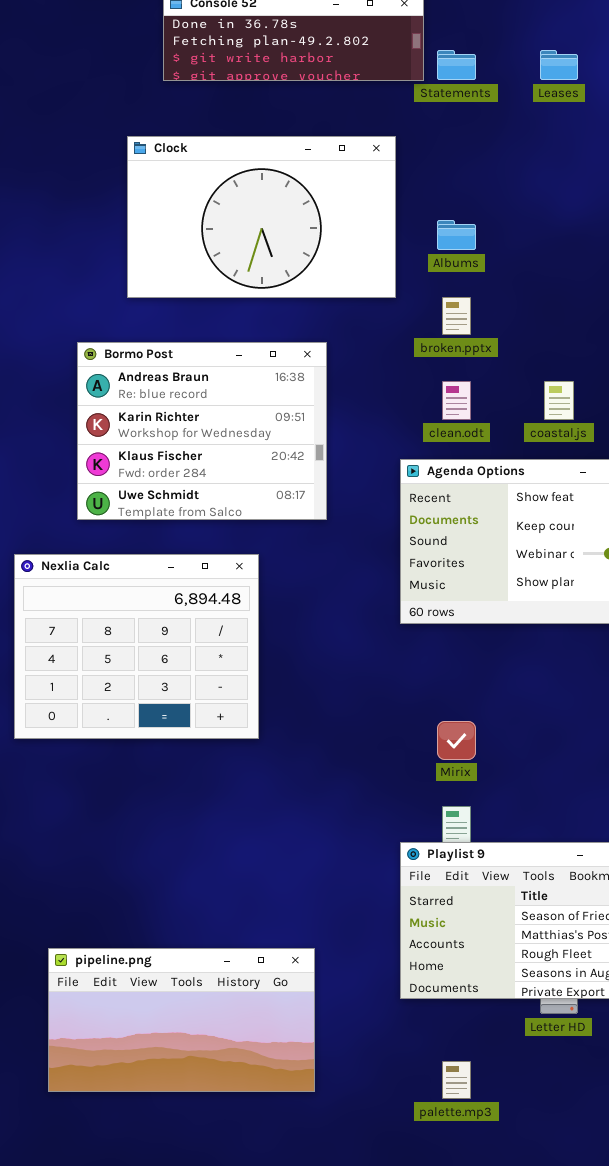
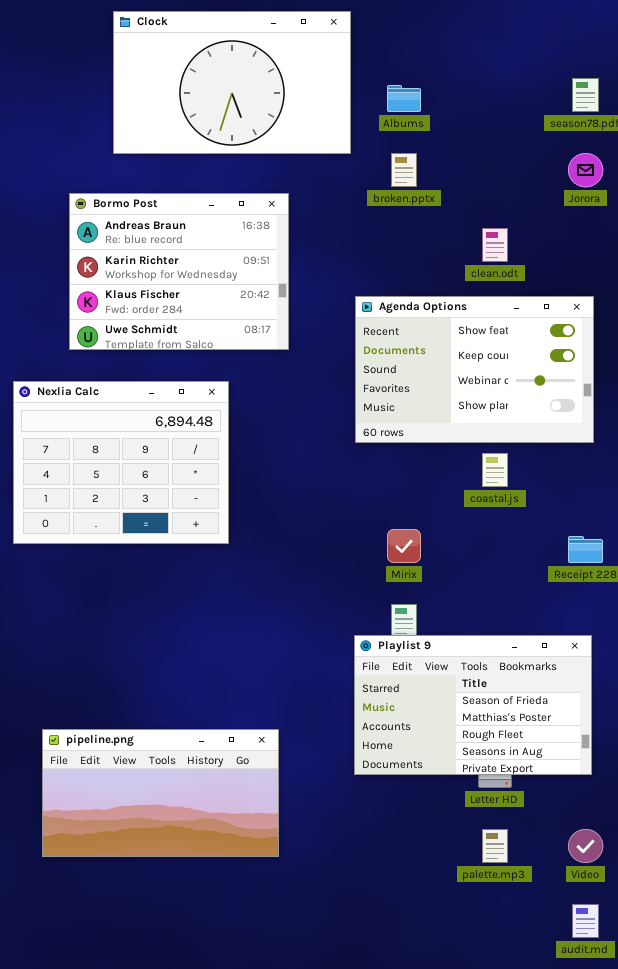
clean.odt: [442,381,471,420] -> [482,228,508,262], moved
coastal.js: [544,381,574,420] -> [482,453,508,487], moved
palette.mp3: [442,1061,471,1099] -> [482,829,508,863], moved

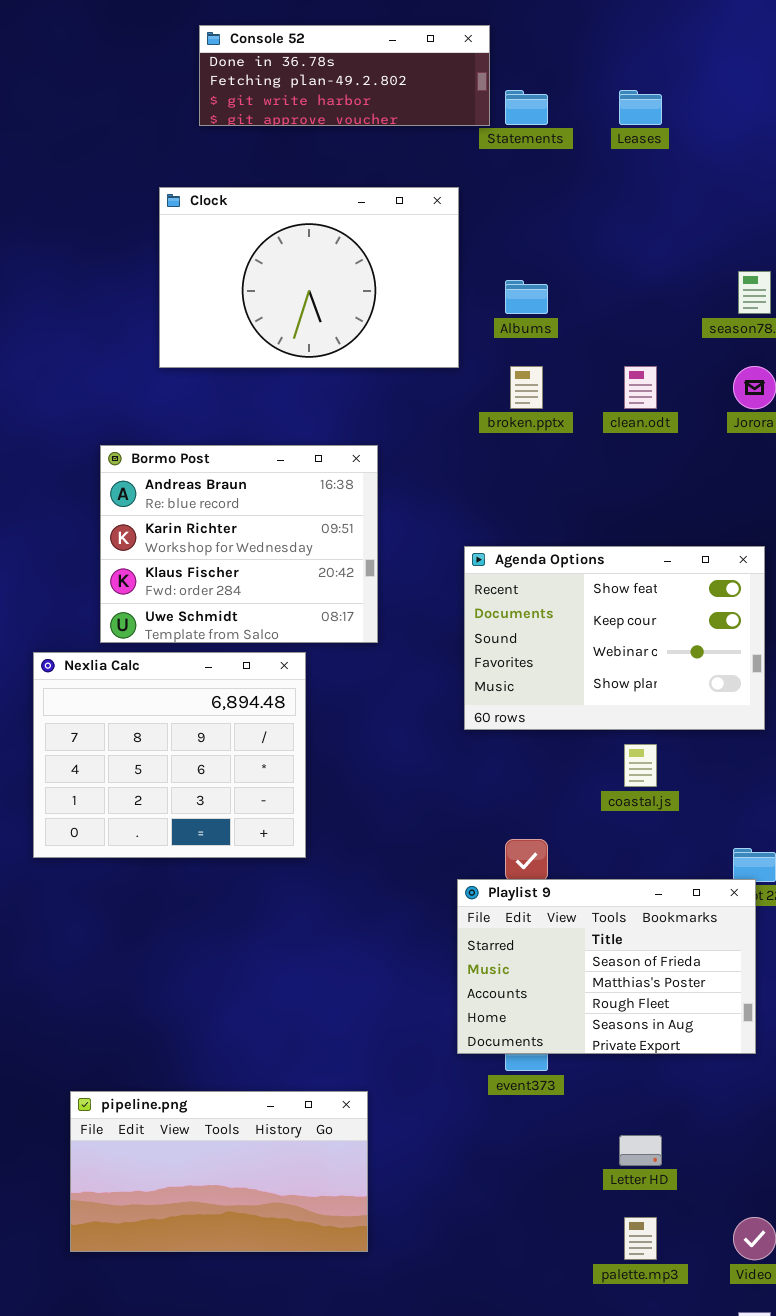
Bormo Post: [69,193,289,350] -> [100,445,378,643], moved
clean.odt: [482,228,508,262] -> [624,366,657,409], moved
Playlist 9: [354,635,592,775] -> [457,879,756,1054], moved

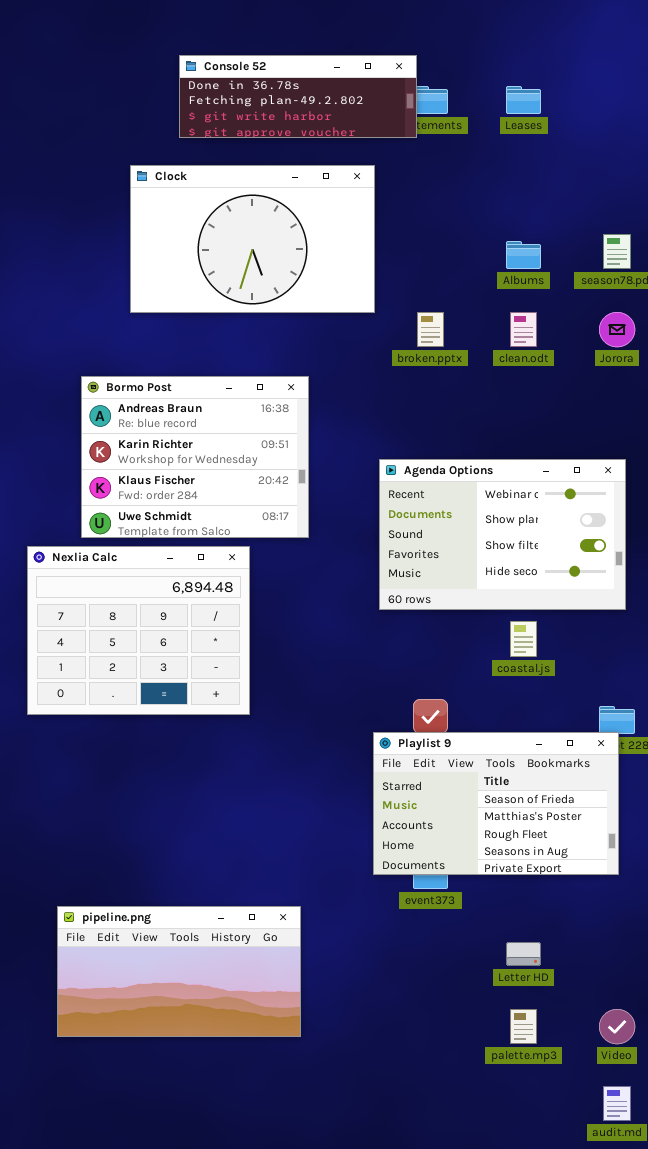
Console 52: [199,25,490,126] -> [179,55,417,138], moved
Albums: [505,280,548,314] -> [506,241,541,269], moved
Agenda Options: [464,546,765,730] -> [379,459,626,610], scrolled down 2 rows

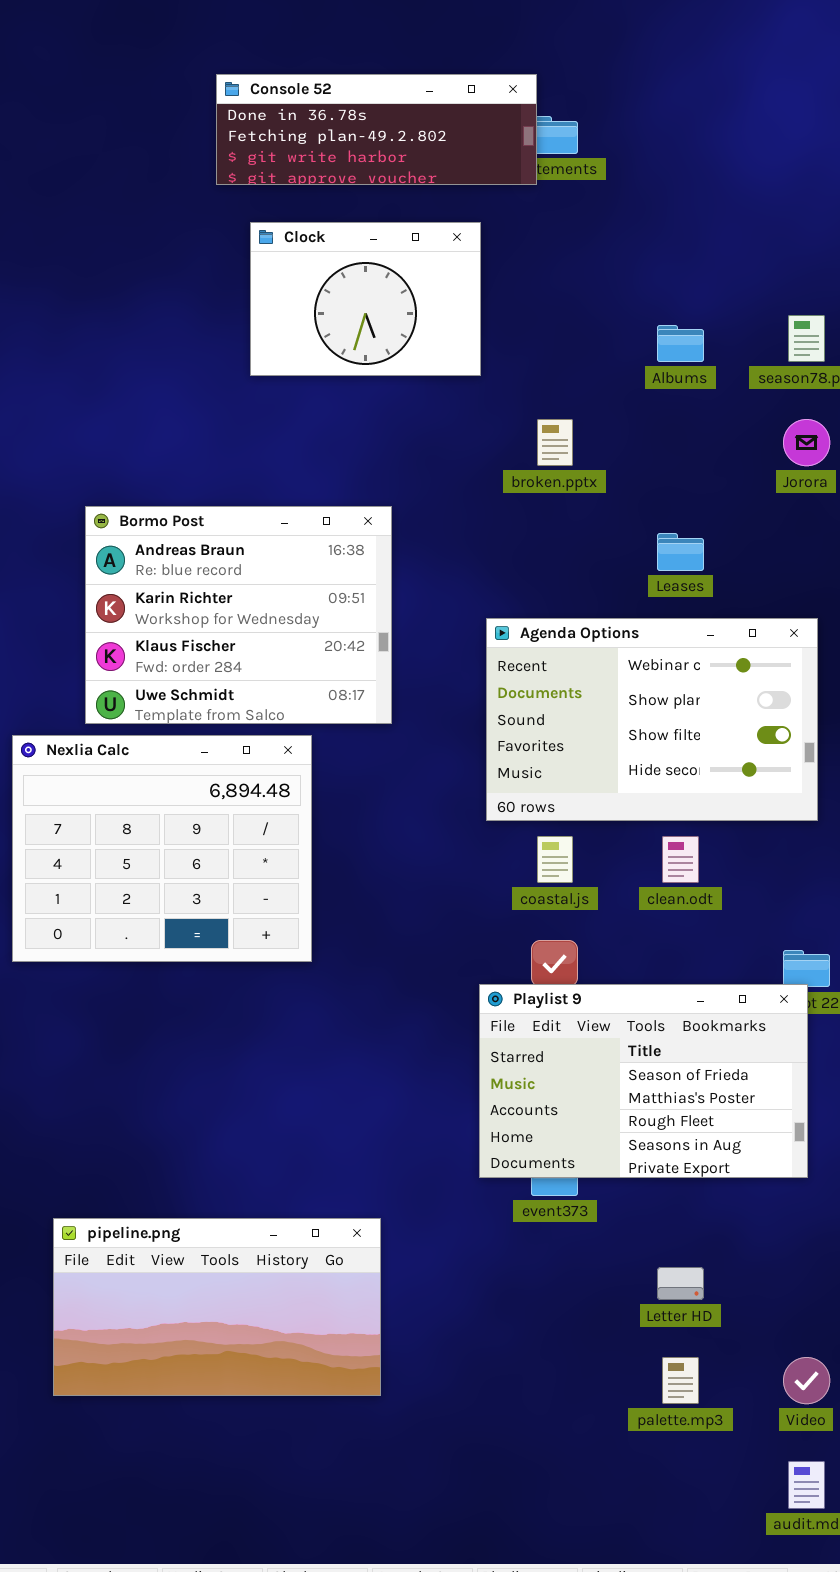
Leases: [506,86,541,114] -> [657,533,704,571], moved
Clock: [130,165,375,313] -> [250,222,481,376], resized
clean.odt: [510,312,537,347] -> [662,836,699,883], moved
coastal.js: [510,621,537,657] -> [537,836,573,883], moved

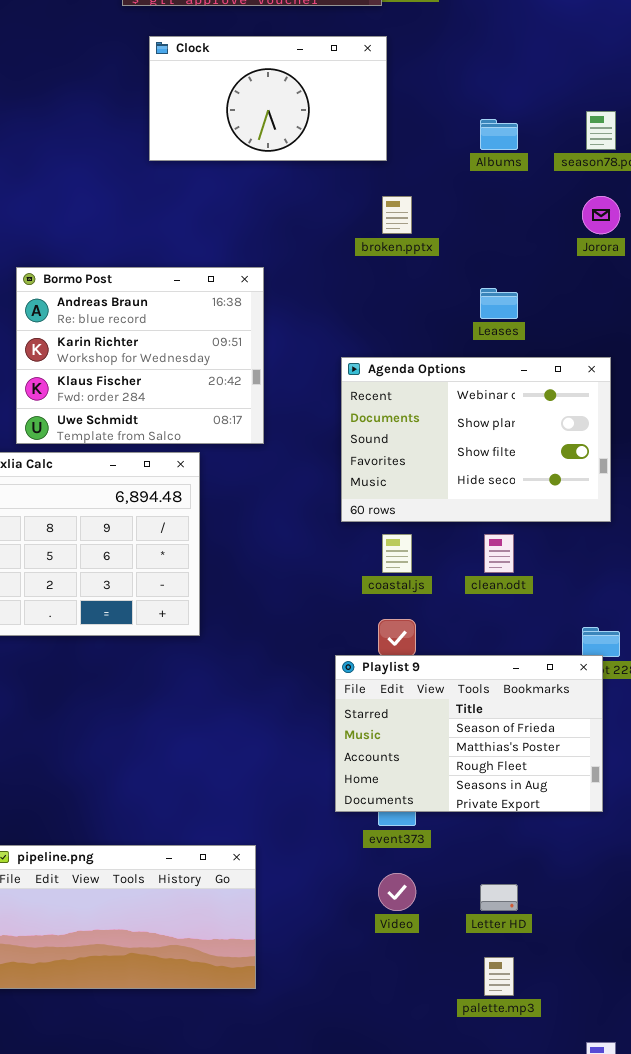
Clock: [250,222,481,376] -> [149,36,387,161], resized
Video: [783,1357,830,1404] -> [378,873,416,911], moved

